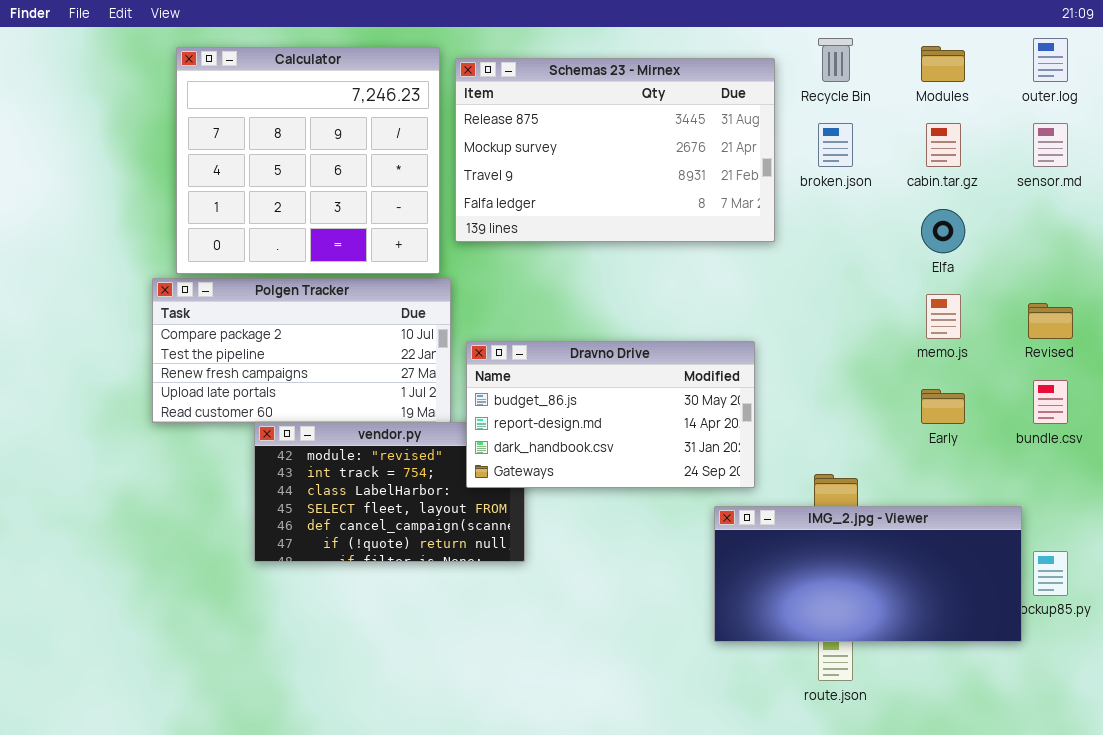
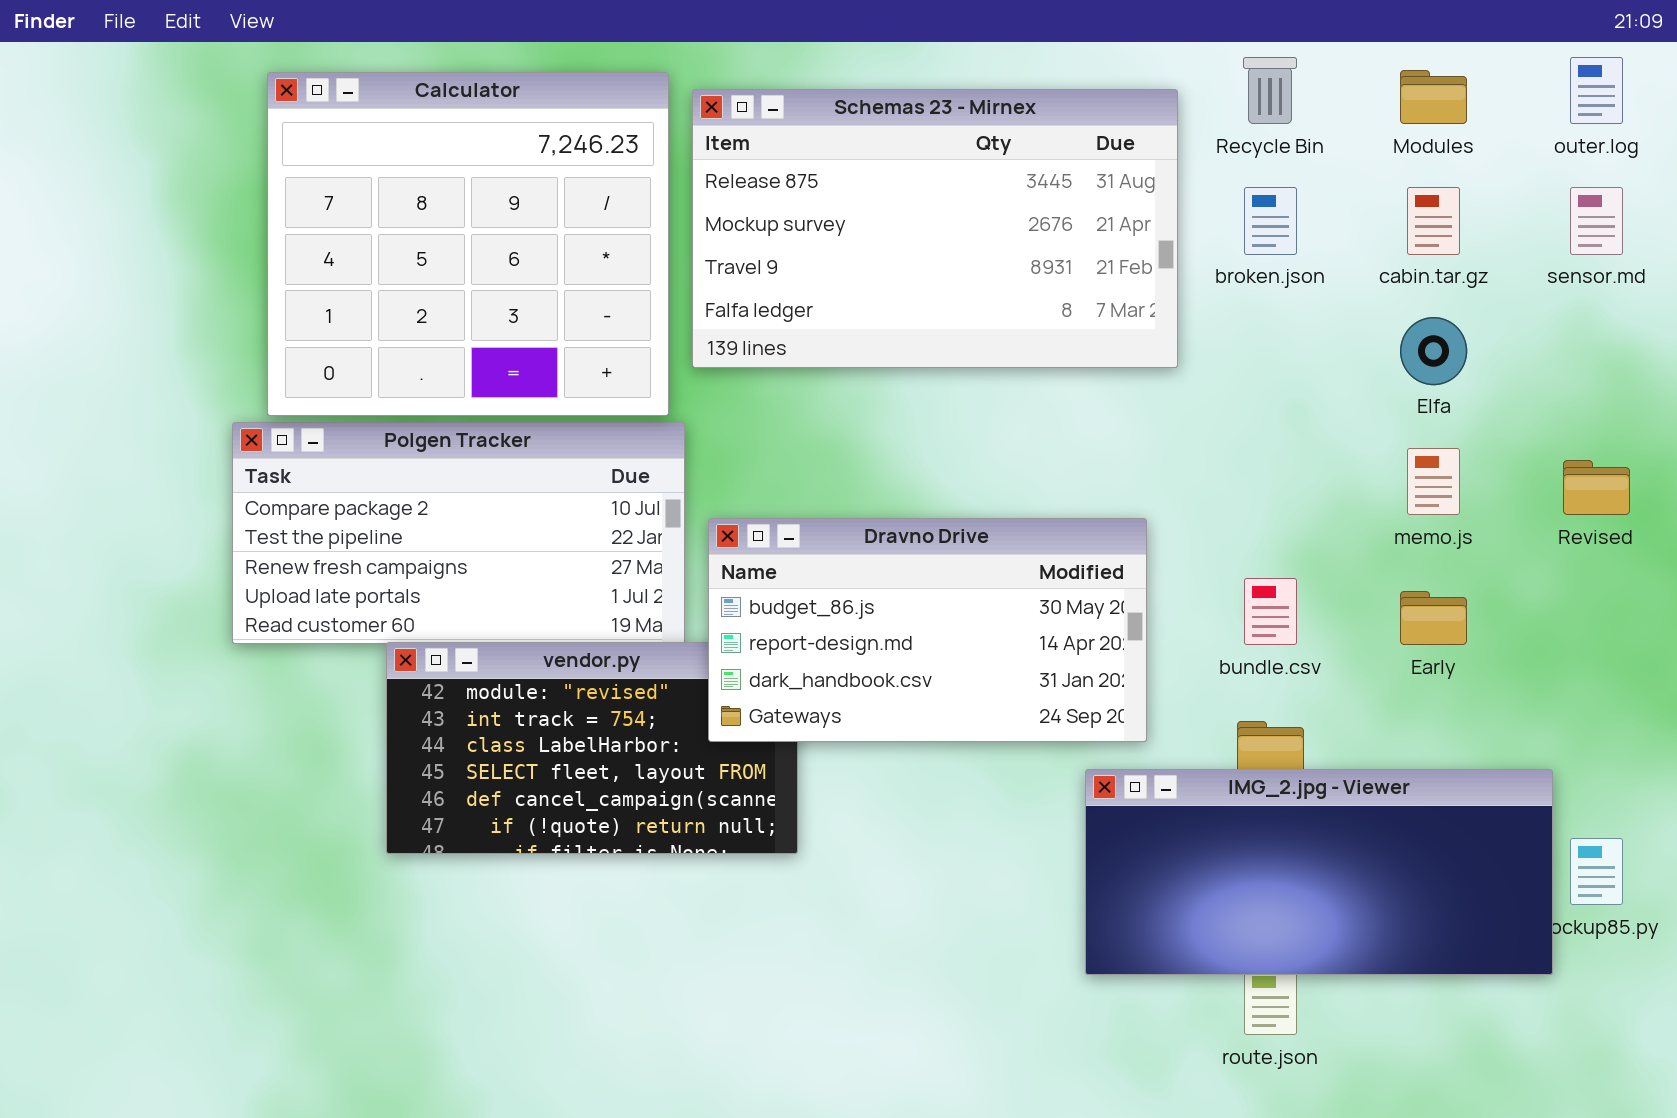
bundle.csv: [1033,380,1068,424] -> [1244,578,1297,645], moved

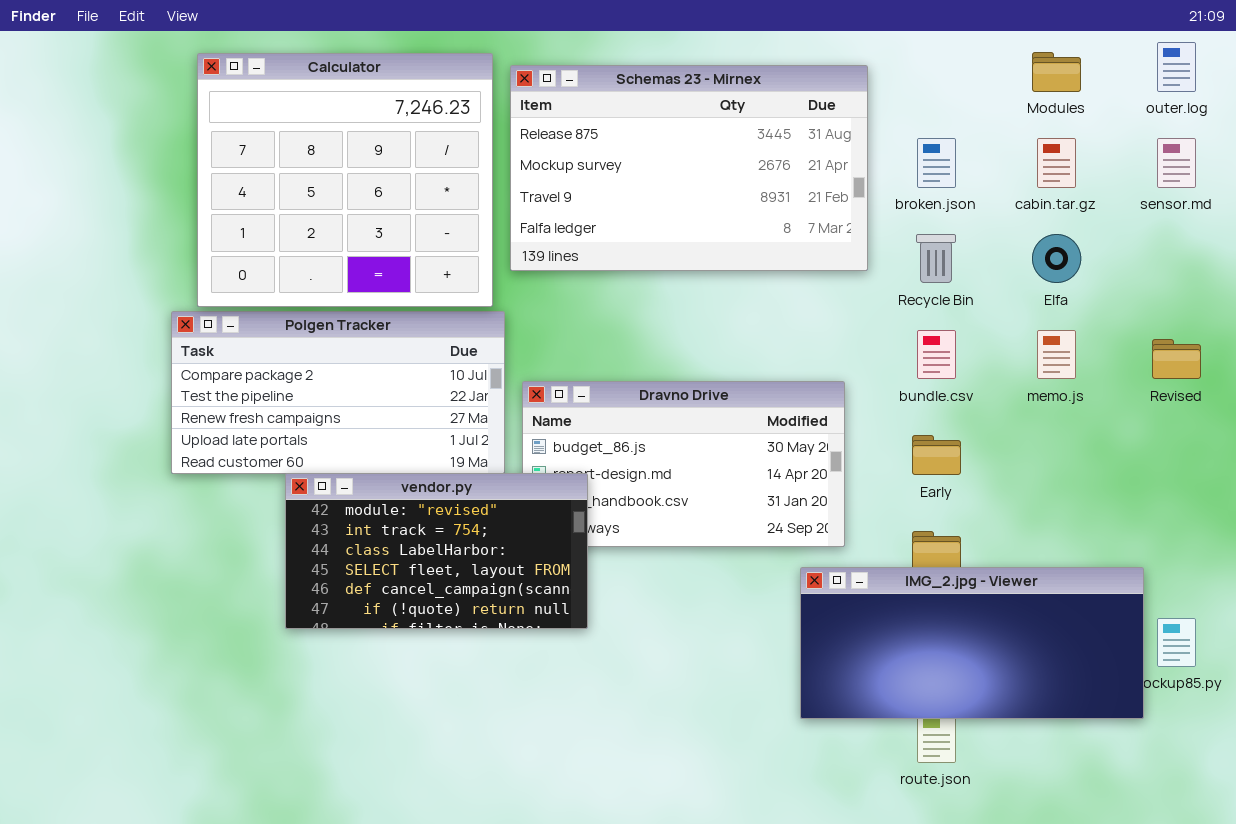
Recycle Bin: [1243,57,1297,124] -> [916,234,956,283], moved
bundle.csv: [1244,578,1297,645] -> [917,330,956,379], moved
Early: [1400,591,1467,645] -> [912,435,961,475], moved
vendor.py: [386,642,798,854] -> [285,473,588,629], raised

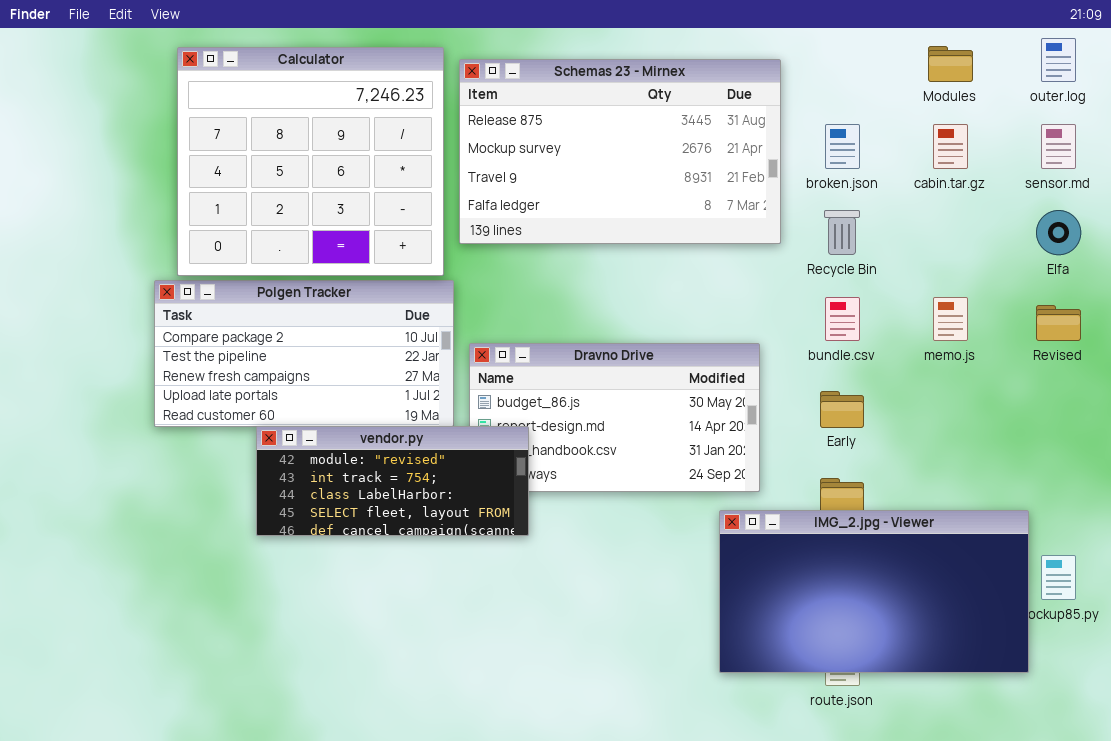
Elfa: [1032,234,1081,283] -> [1036,210,1081,255], moved
vendor.py: [285,473,588,629] -> [256,426,529,536], resized
IMG_2.jpg - Viewer: [800,567,1144,719] -> [719,510,1029,673], resized

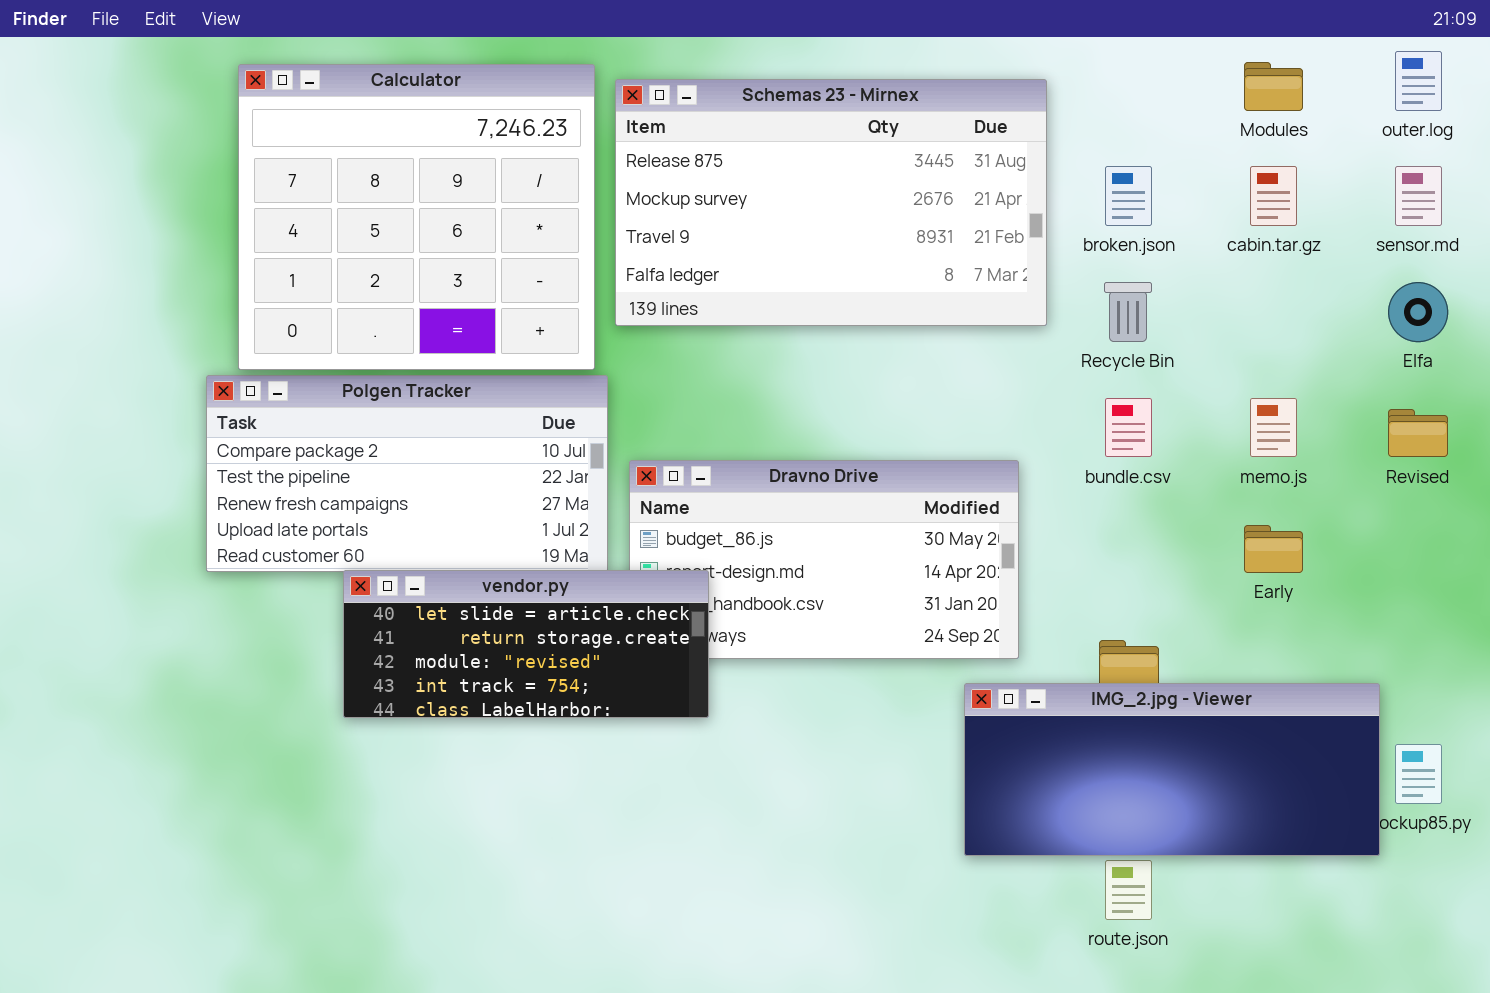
Early: [820,391,864,428] -> [1244,525,1303,573], moved
vendor.py: [256,426,529,536] -> [343,570,709,718], scrolled up 2 rows
IMG_2.jpg - Viewer: [719,510,1029,673] -> [964,683,1380,856], resized

